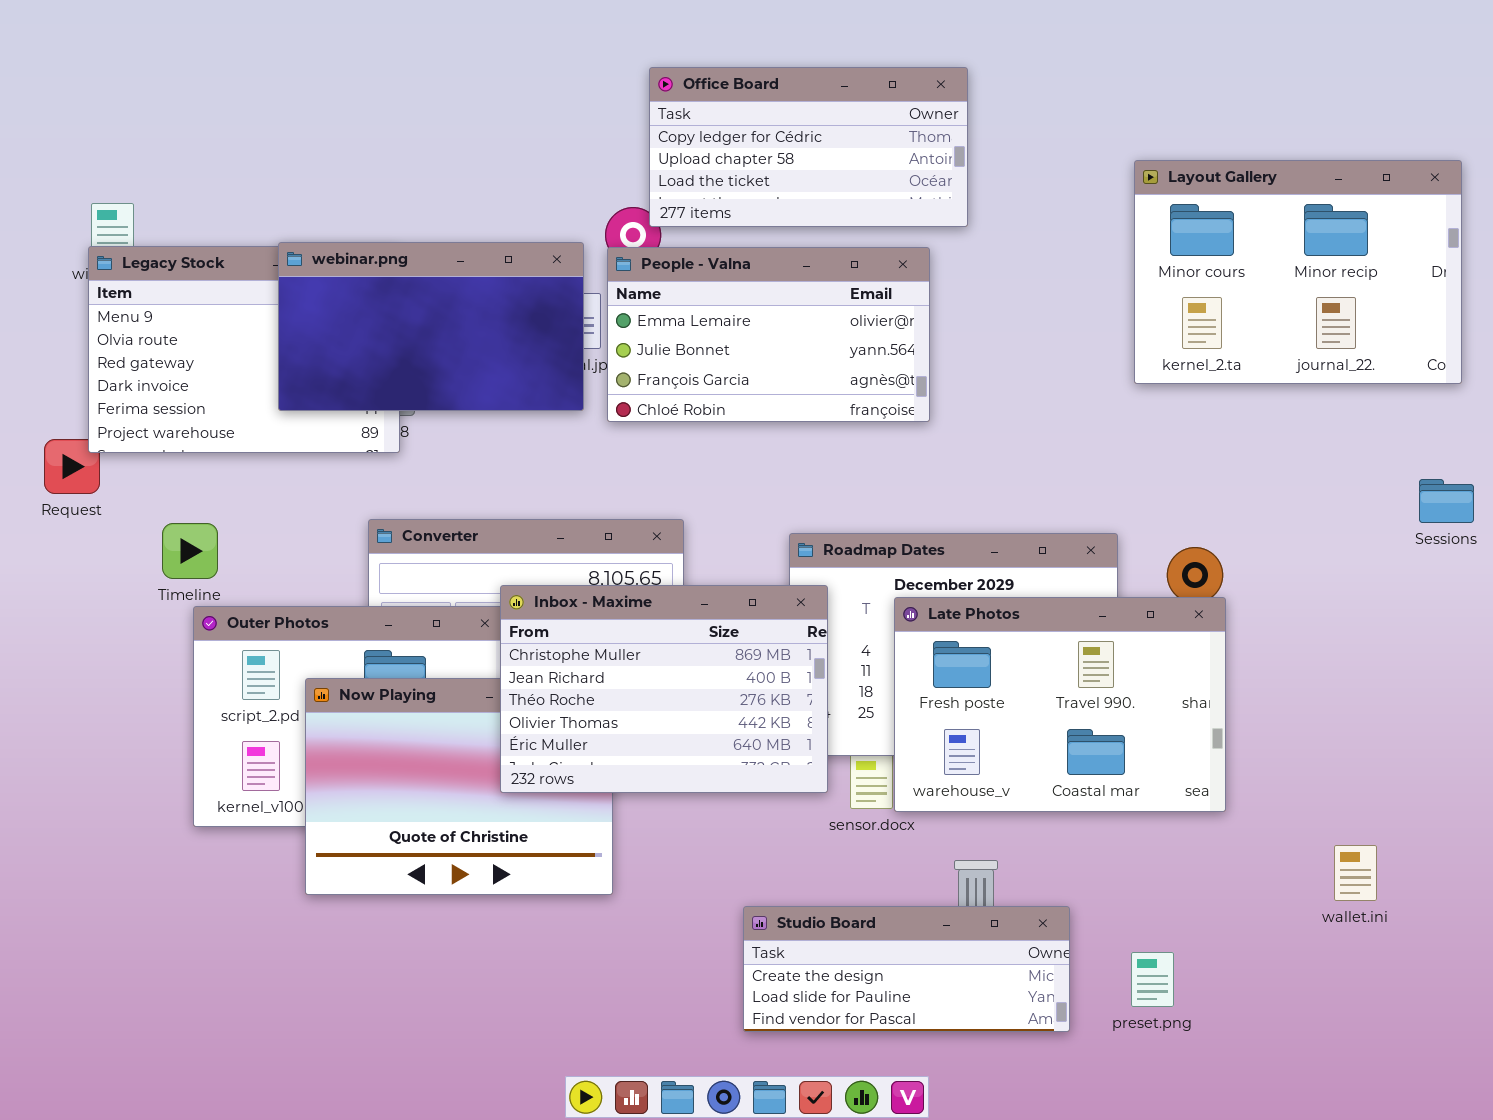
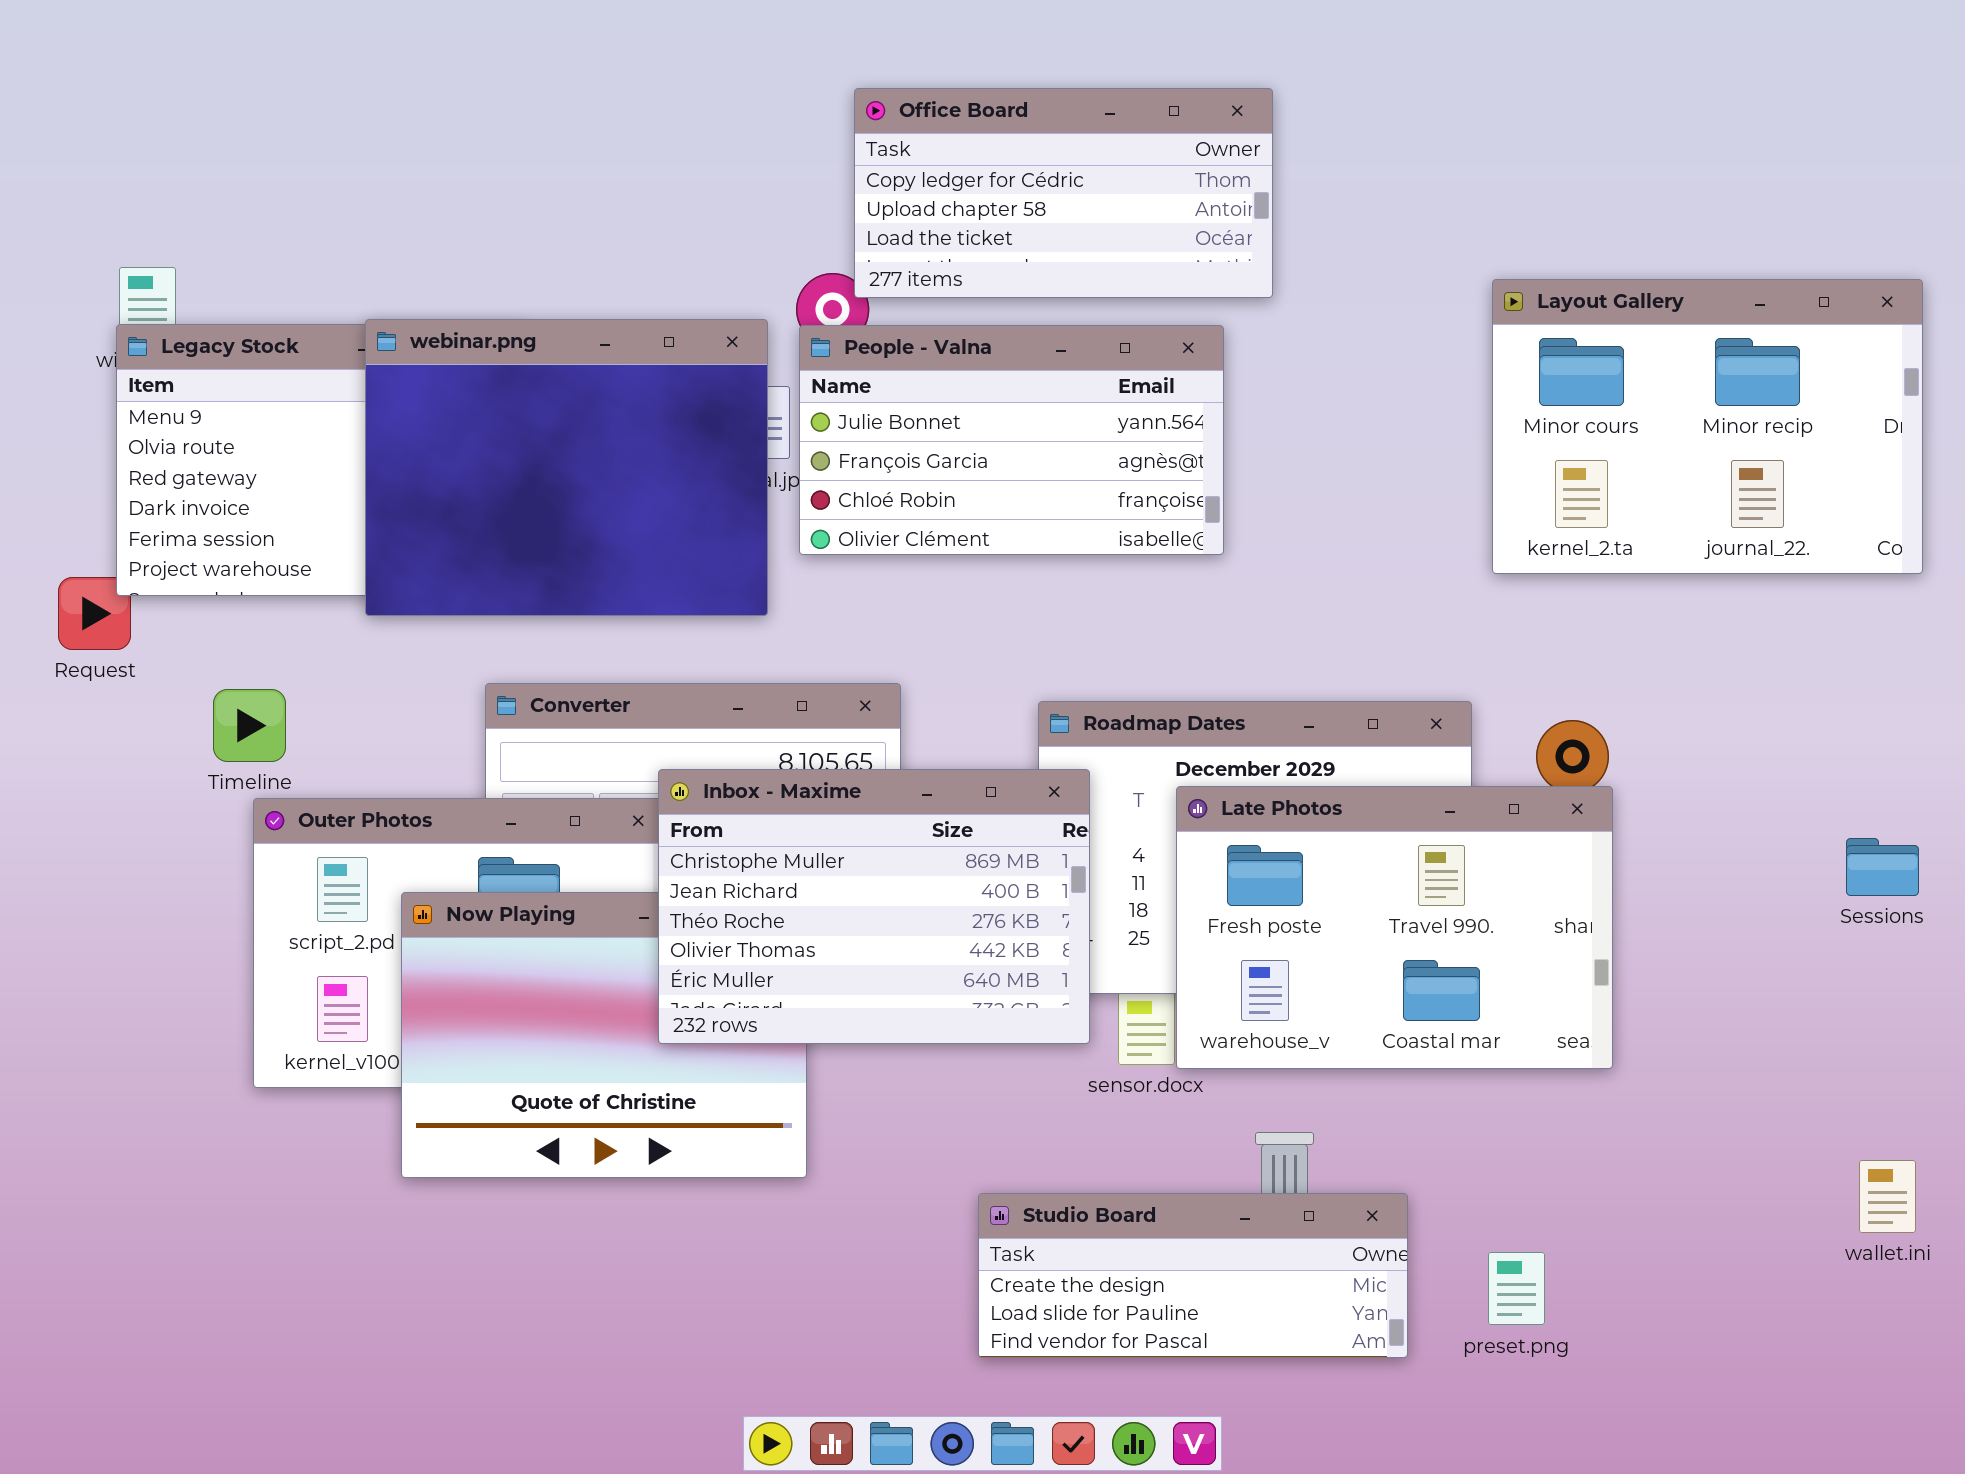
Layout Gallery: [1134,160,1462,384] -> [1492,279,1923,574], moved
webinar.png: [278,242,584,411] -> [365,319,768,616], resized
People - Valna: [607,247,930,422] -> [799,325,1224,555], scrolled down 1 row
Sessions: [1419,479,1474,523] -> [1846,838,1919,896], moved
wallet.ini: [1334,845,1377,901] -> [1859,1160,1916,1233], moved

